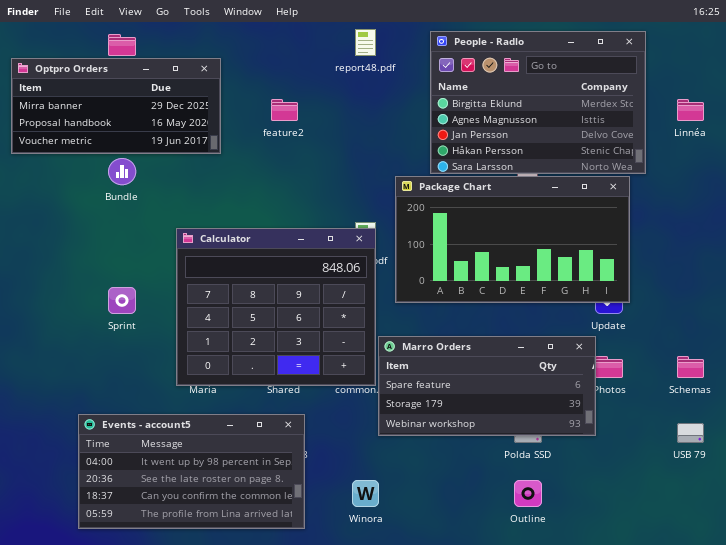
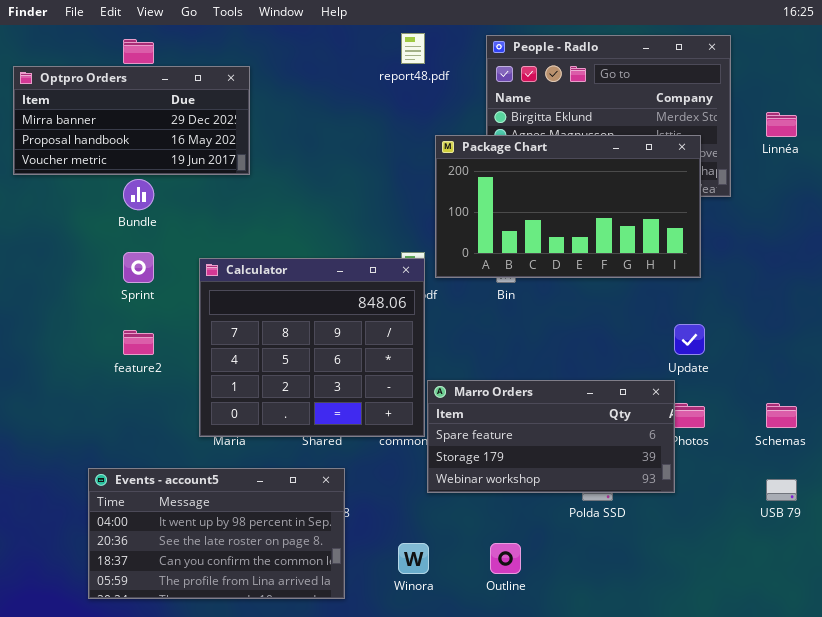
feature2: [271,99,298,121] -> [123,330,154,355], moved
Package Chart: [395,176,630,303] -> [435,135,701,278], moved
Sprint: [108,287,136,314] -> [123,252,154,283], moved
Outline: [514,480,542,507] -> [490,543,521,574], moved

